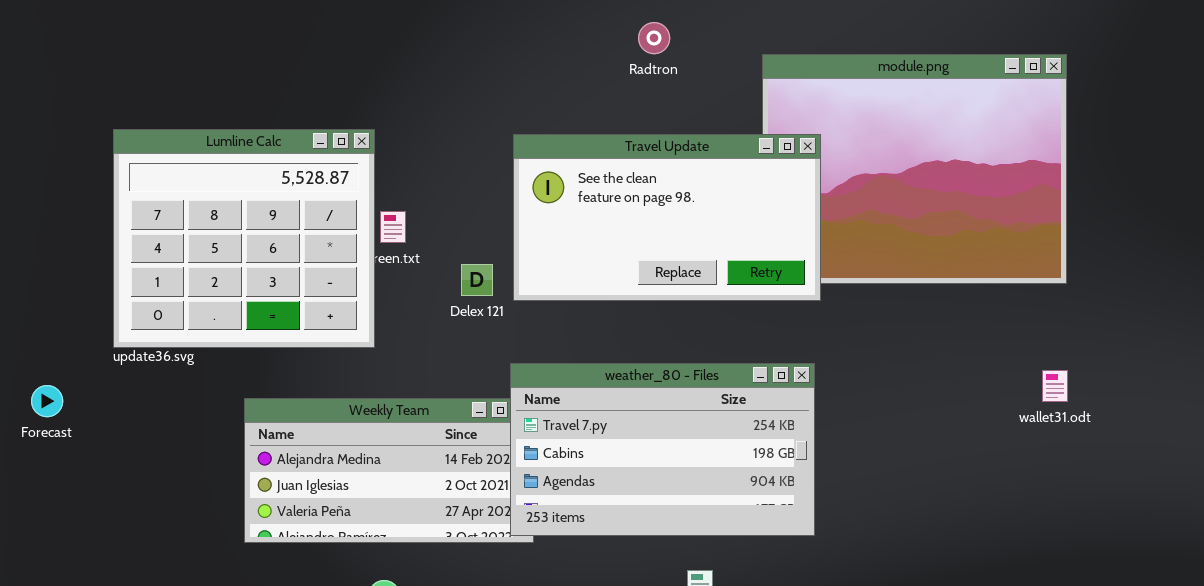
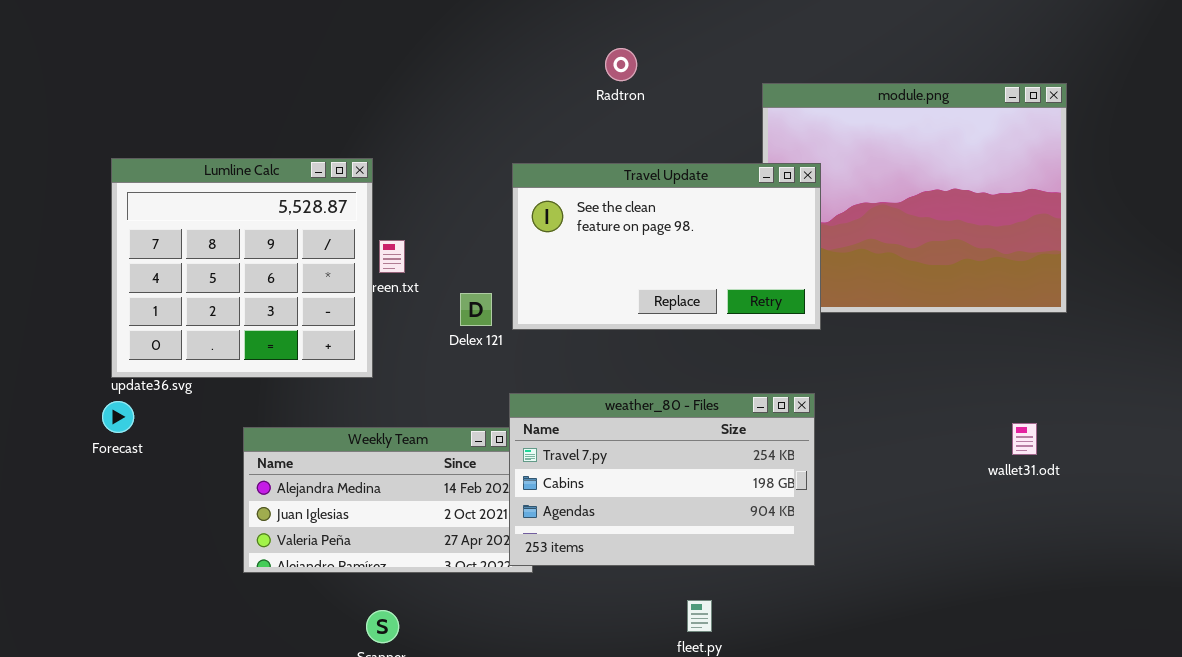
Radtron: [638,22,670,54] -> [605,48,637,81], moved
wallet31.odt: [1042,370,1068,402] -> [1012,423,1037,455], moved
Forecast: [31,385,63,417] -> [102,401,134,433], moved

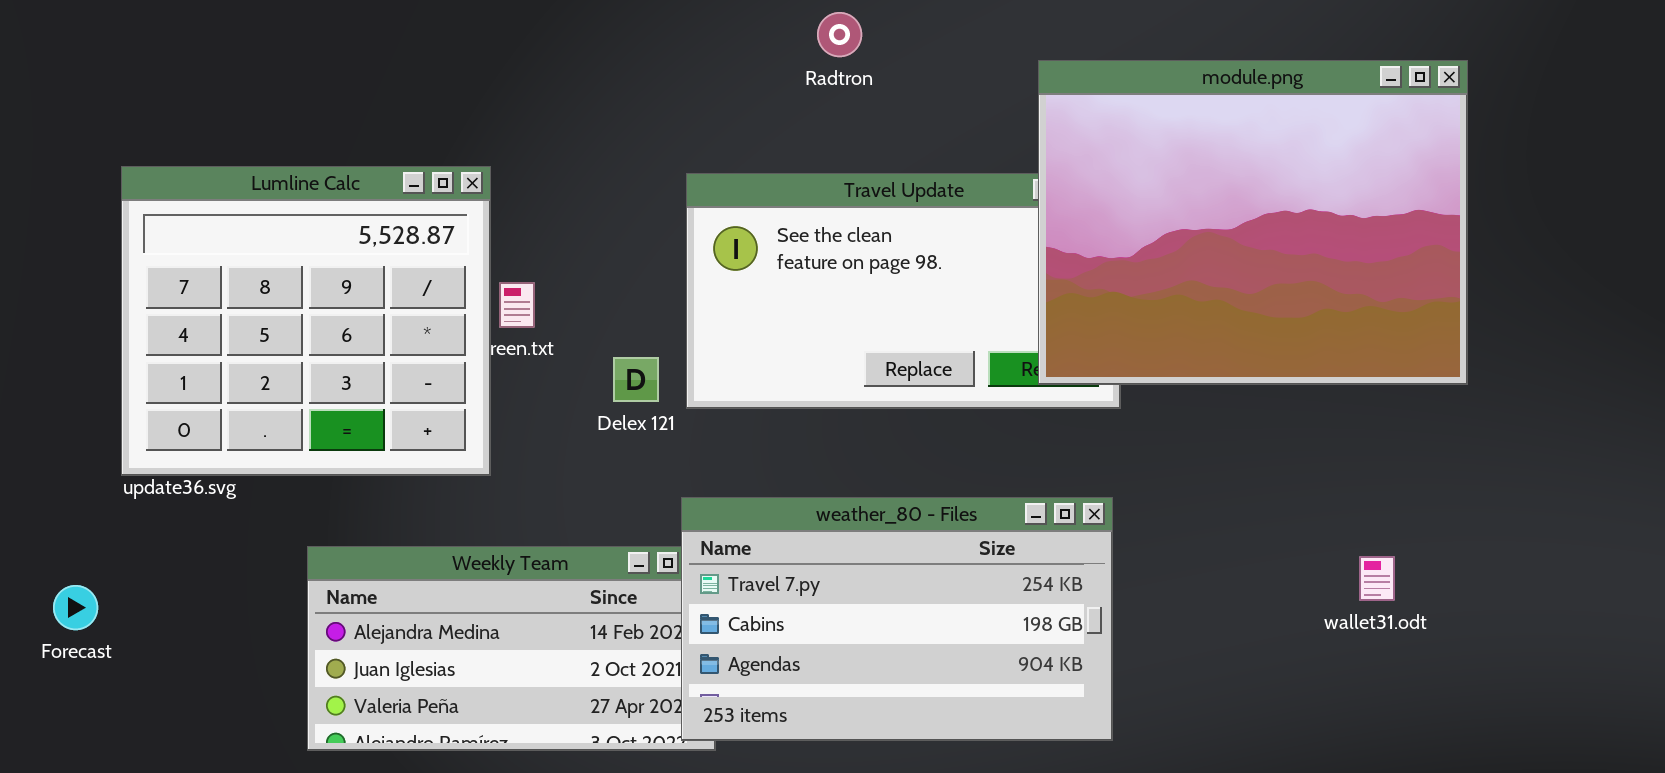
module.png: [762,83,1067,313] -> [1038,60,1468,385], raised
Forecast: [102,401,134,433] -> [53,585,98,630], moved
wallet31.odt: [1012,423,1037,455] -> [1359,556,1395,601], moved

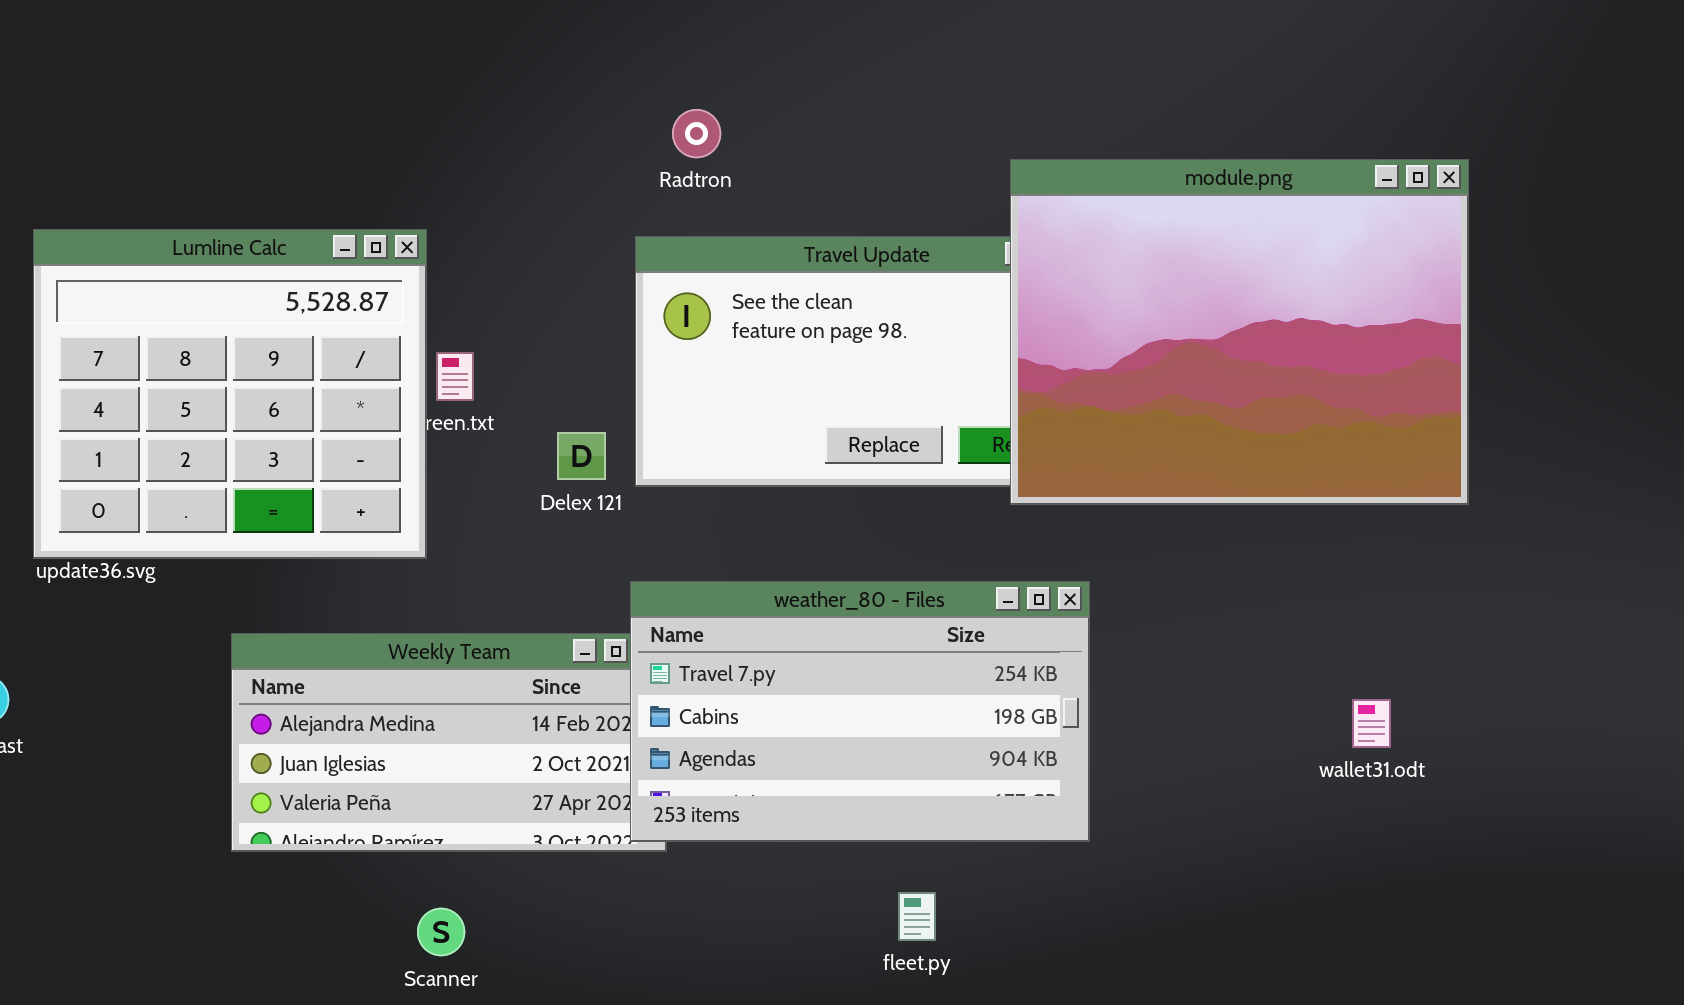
Radtron: [817,12,862,57] -> [672,109,721,158], moved
module.png: [1038,60,1468,385] -> [1010,159,1469,505], moved
wallet31.odt: [1359,556,1395,601] -> [1352,699,1391,748], moved

